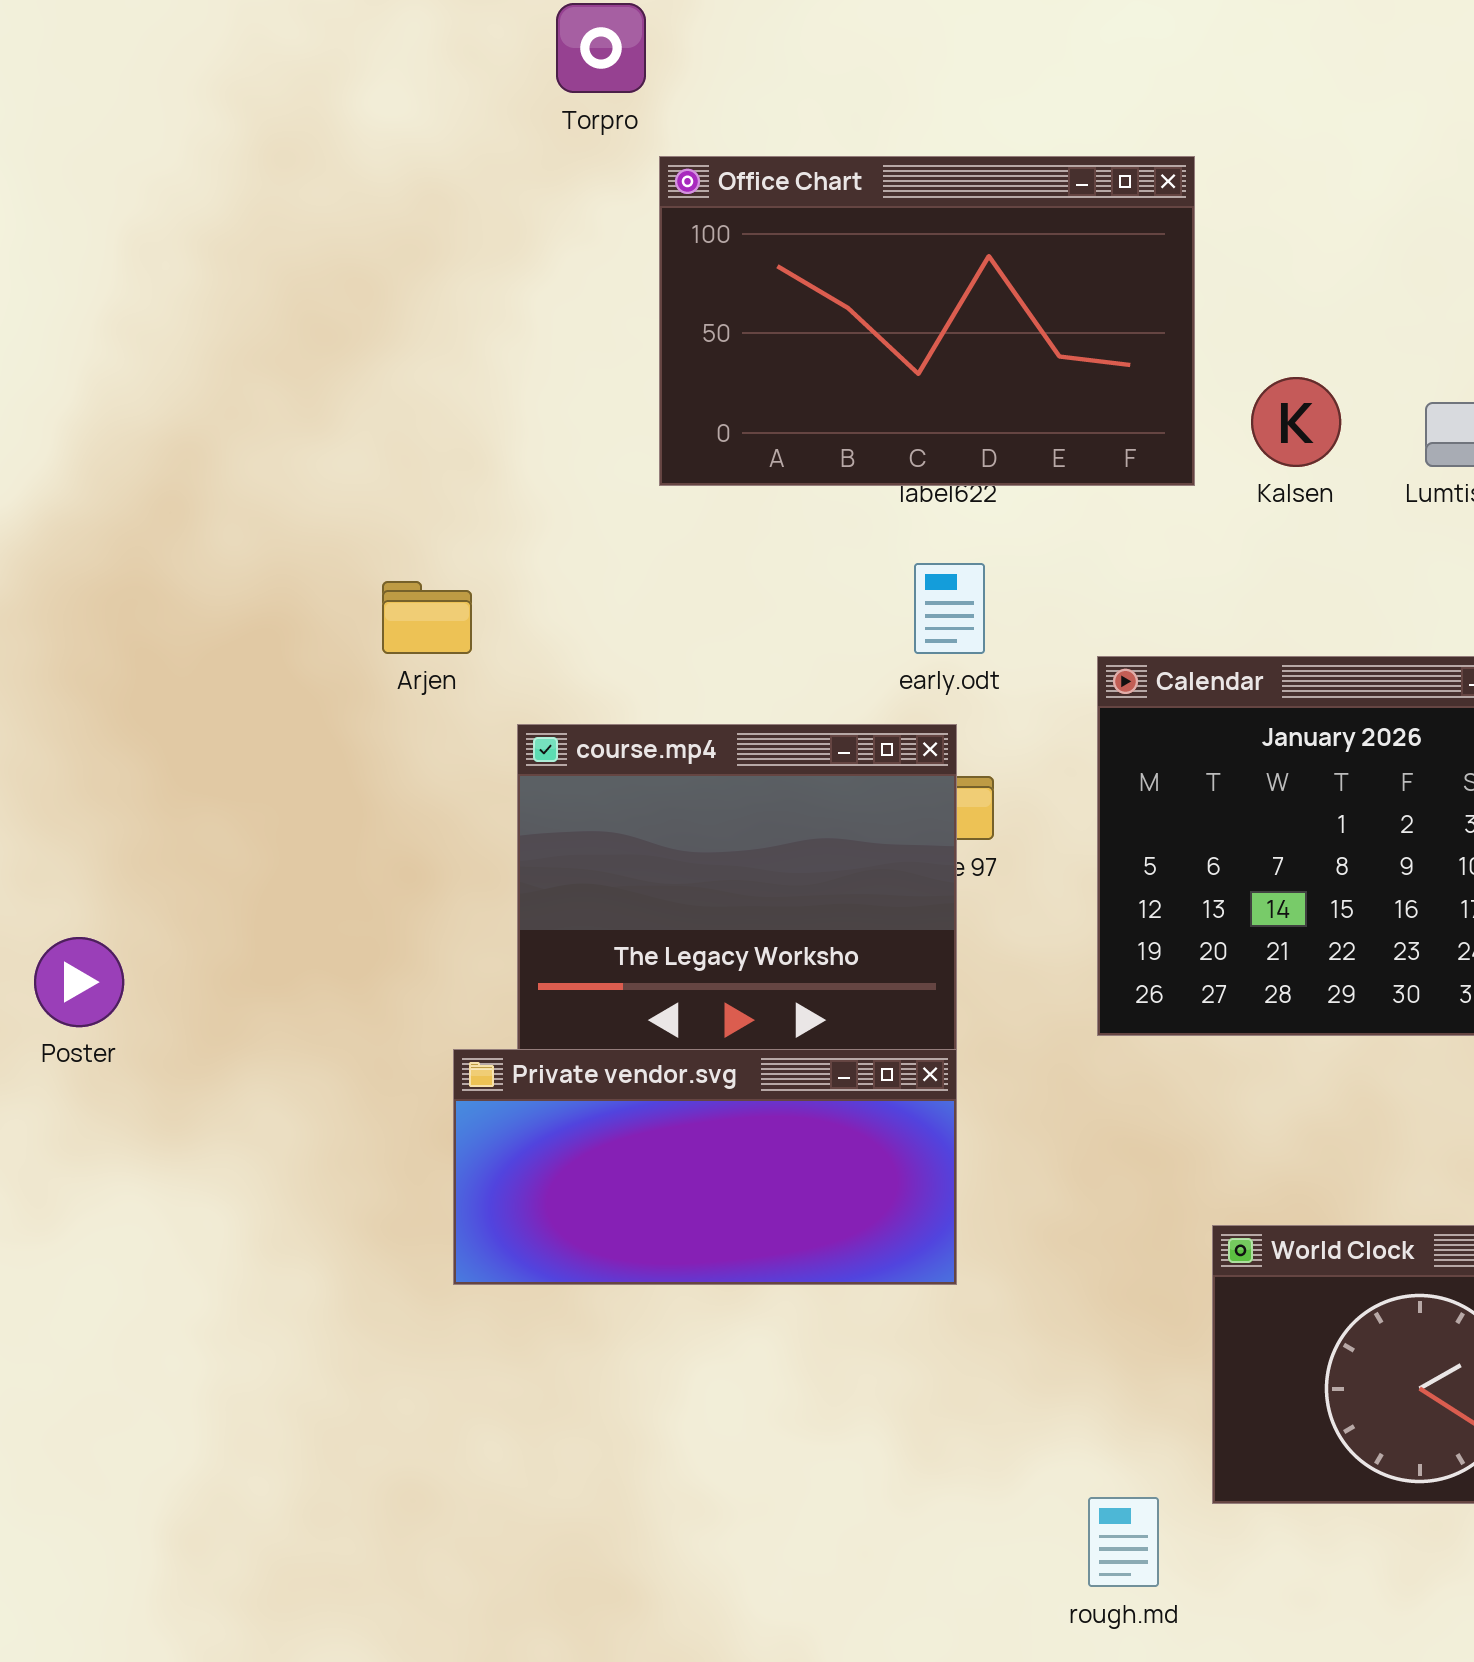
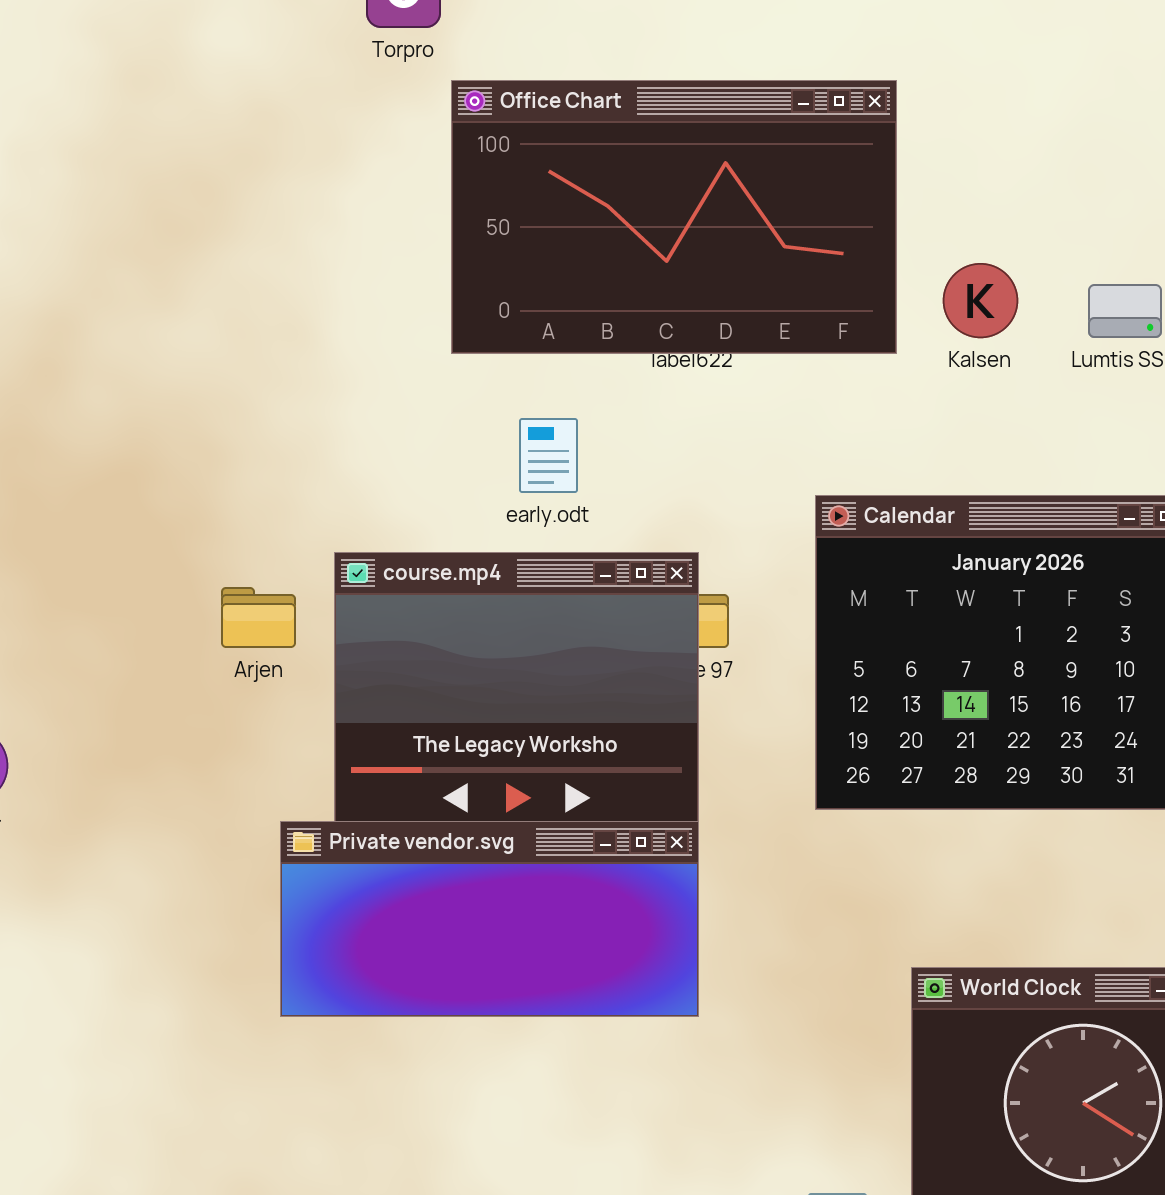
early.odt: [914,563,985,654] -> [519,418,578,493], moved
Arjen: [382,581,472,654] -> [221,587,296,648], moved

